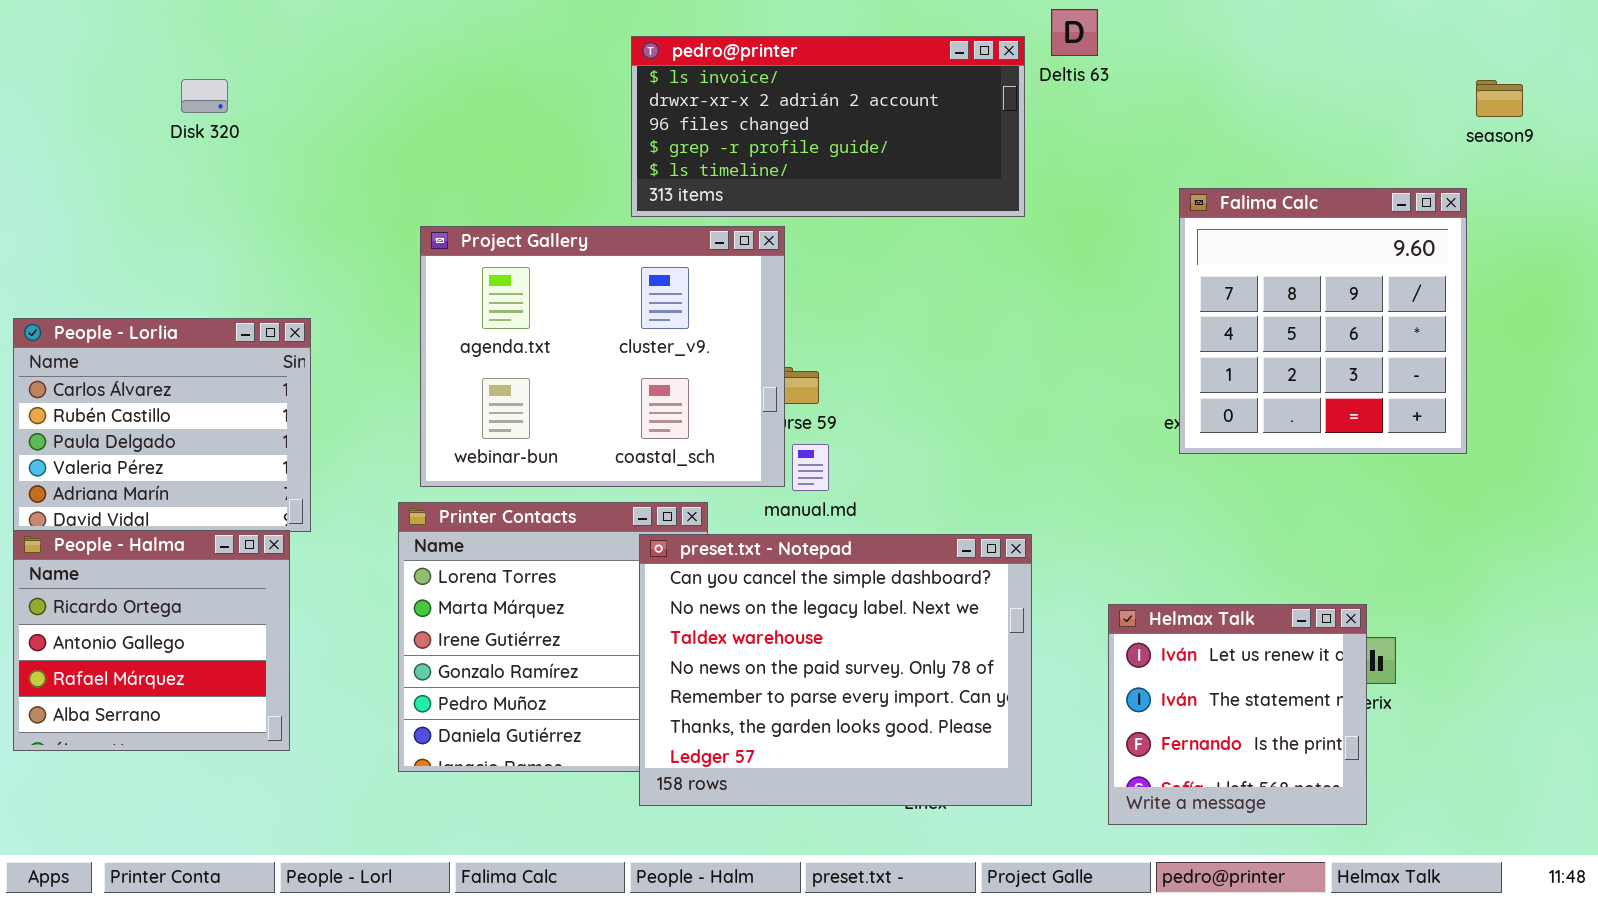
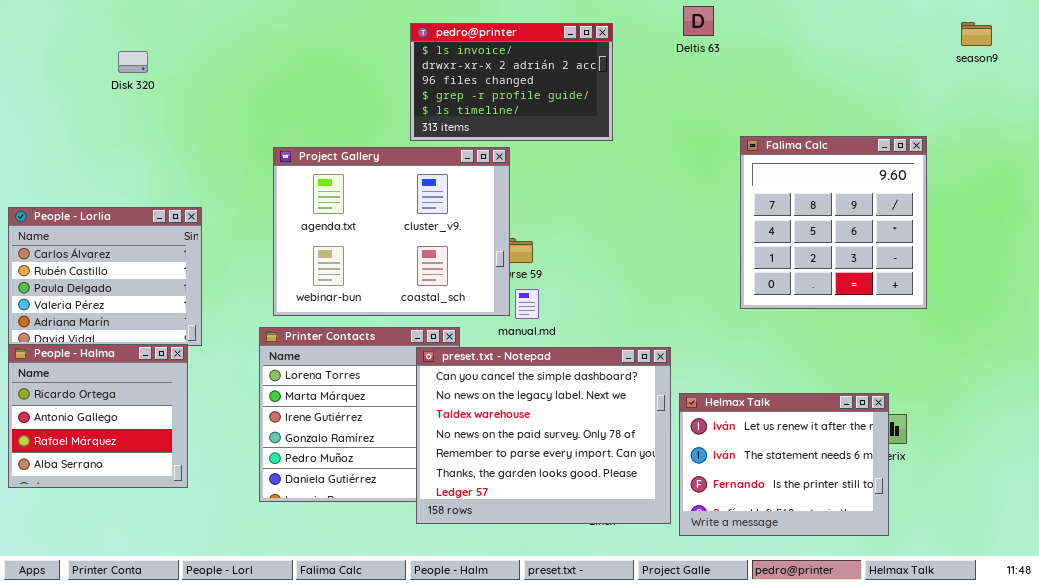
pedro@printer: [631,36,1025,217] -> [410,23,613,141], resized
season9: [1476,80,1523,117] -> [961,22,992,46], moved
Falima Calc: [1179,188,1467,454] -> [740,136,927,309], moved
Helmax Talk: [1108,604,1367,825] -> [679,393,889,536], resized

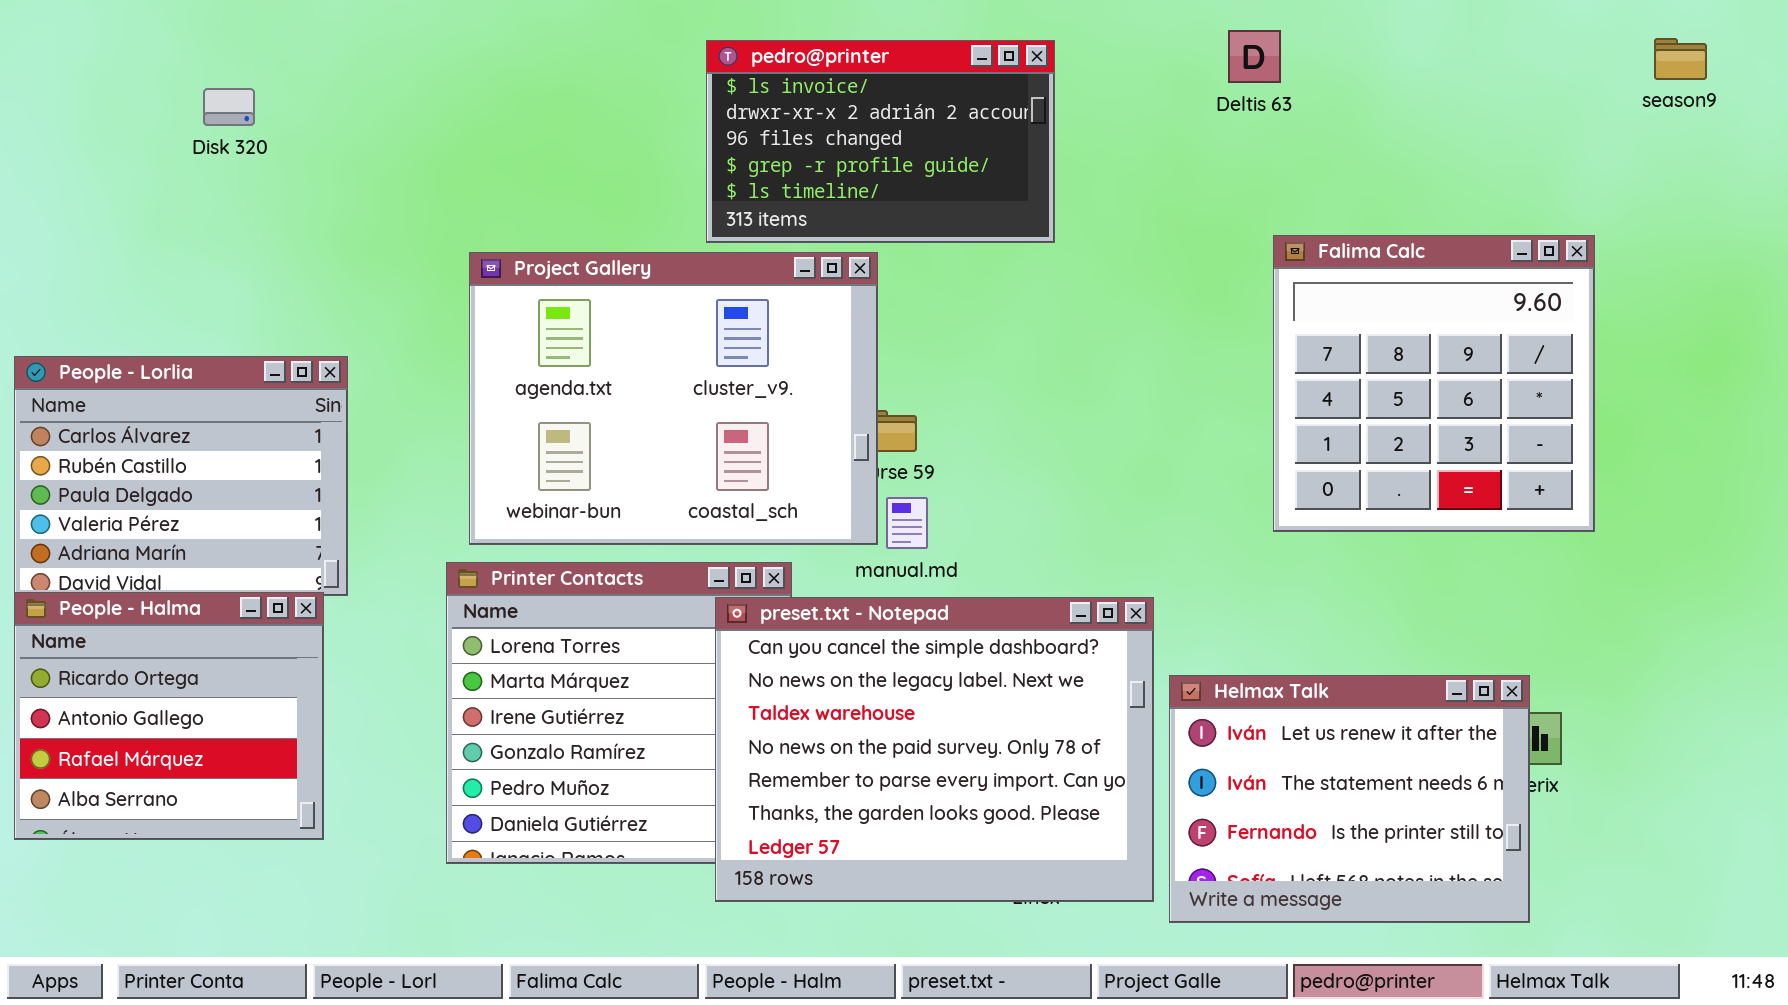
Deltis 63: [683,6,714,36] -> [1228,30,1281,83], moved

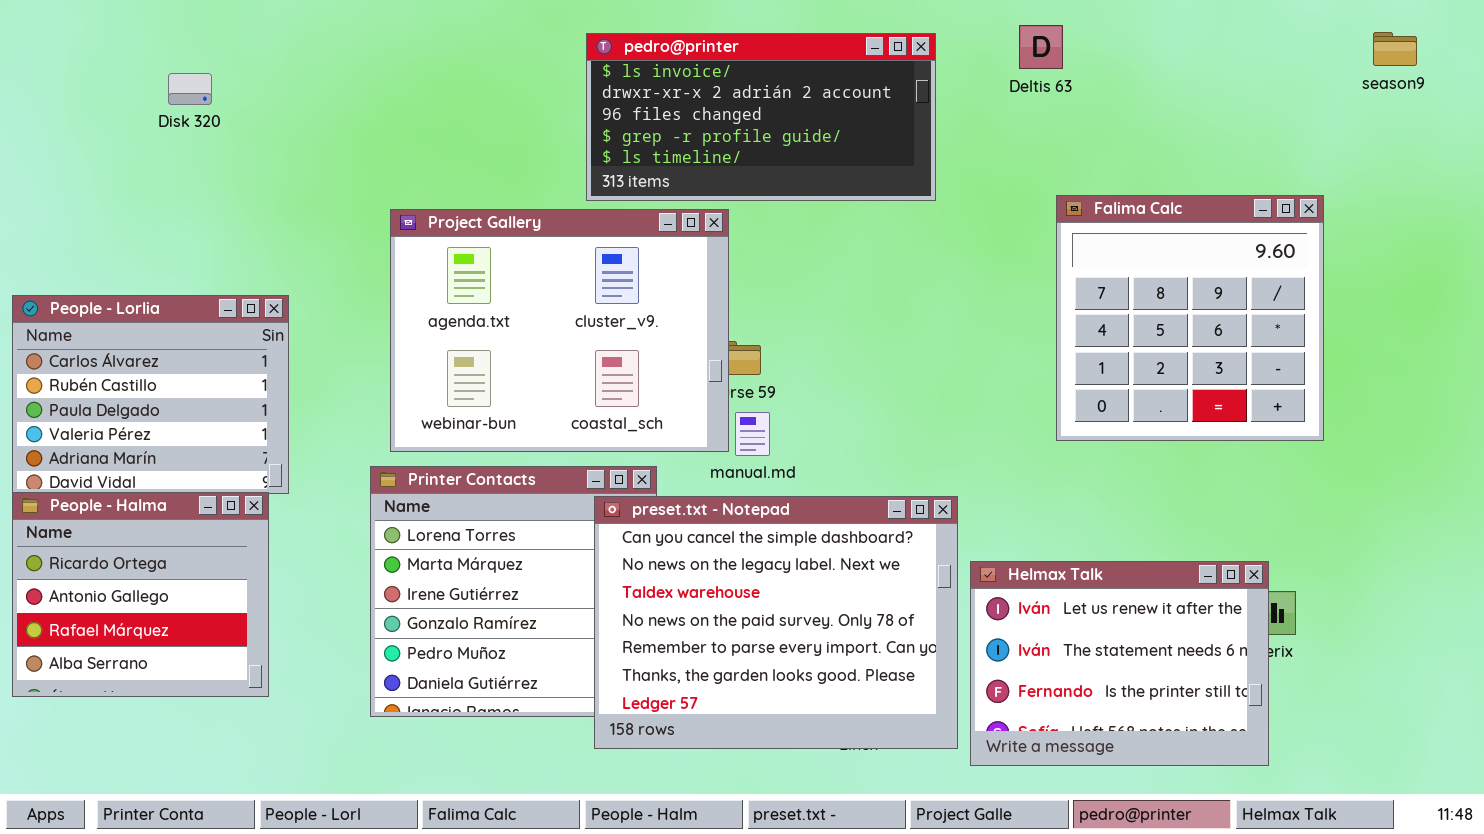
pedro@printer: [706,40,1055,243] -> [586,33,936,201], resized

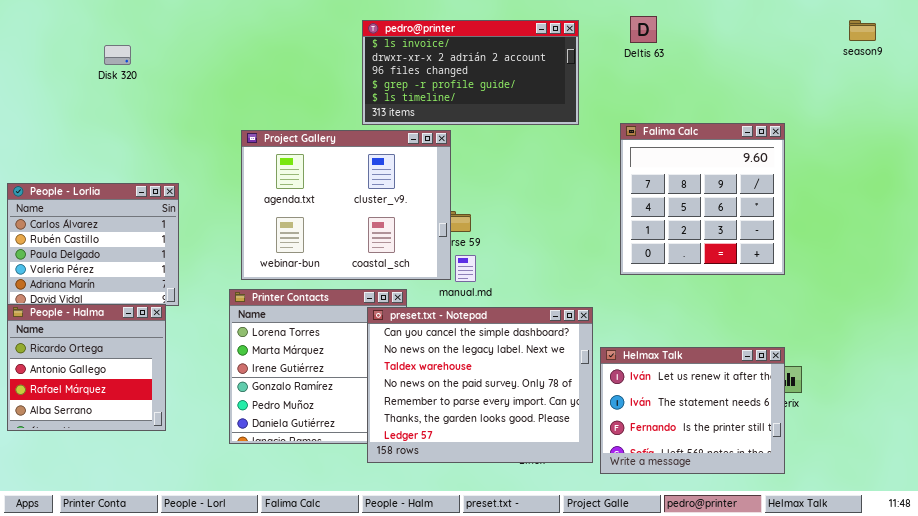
Falima Calc: [1056,195,1324,441] -> [620,123,785,275], moved

